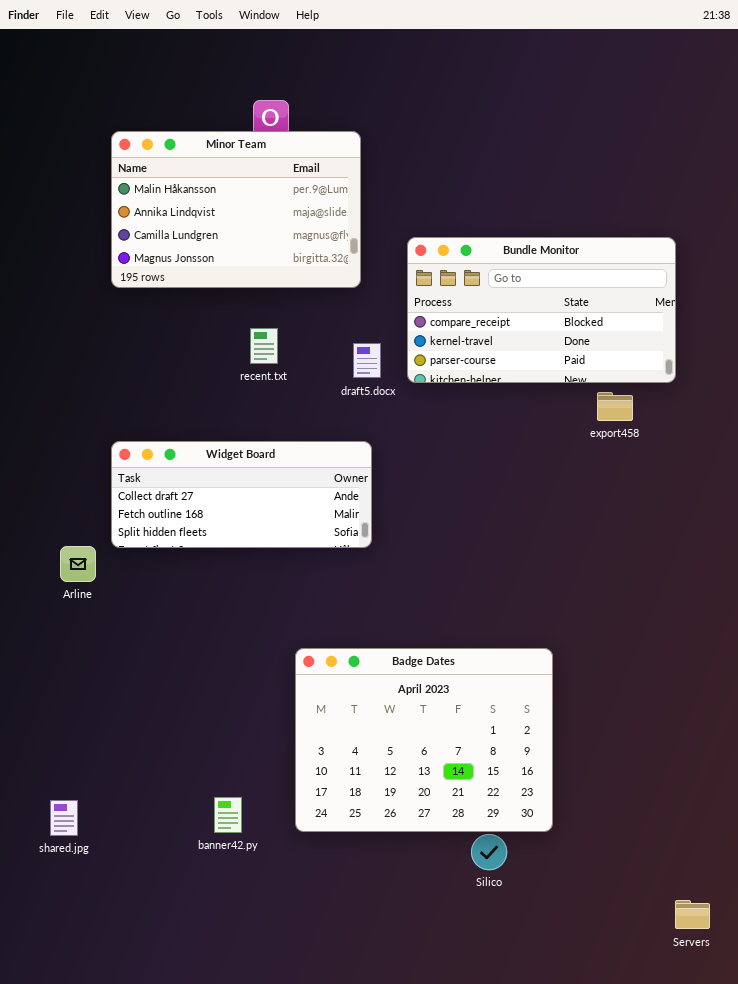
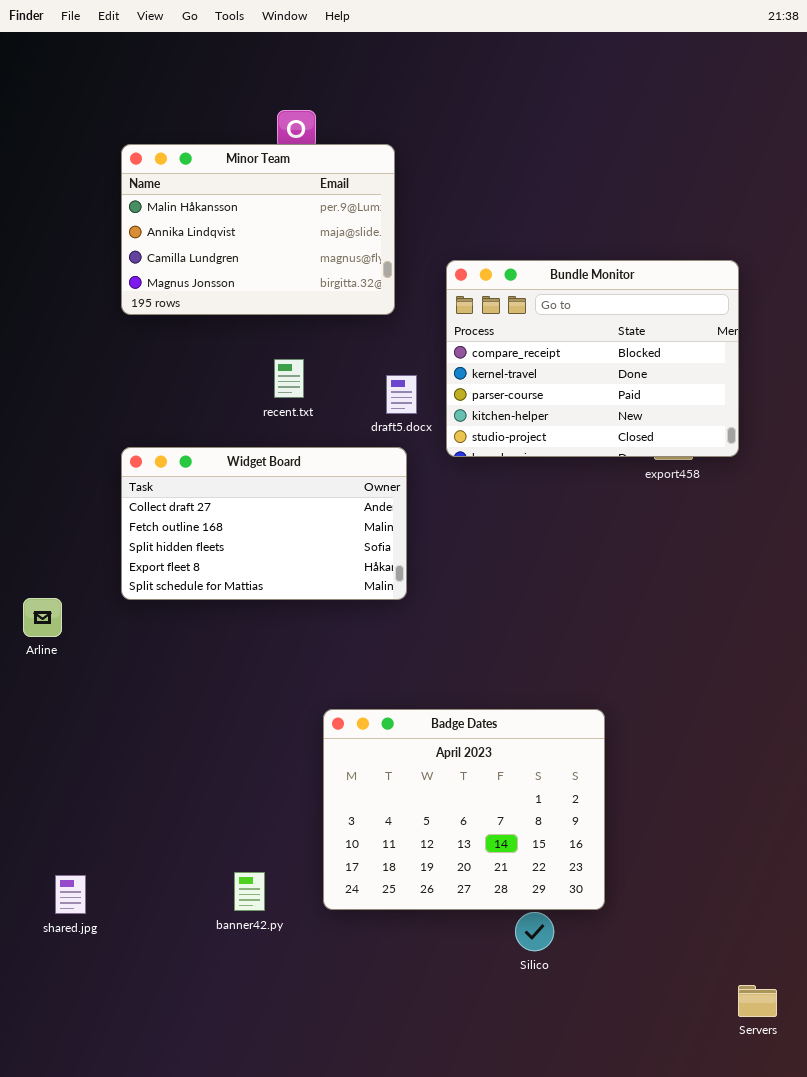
Bundle Monitor: [407,237,676,383] -> [446,260,739,457], resized
Widget Board: [111,441,372,548] -> [121,447,407,600], resized
Arline: [60,546,96,582] -> [23,598,62,637], moved

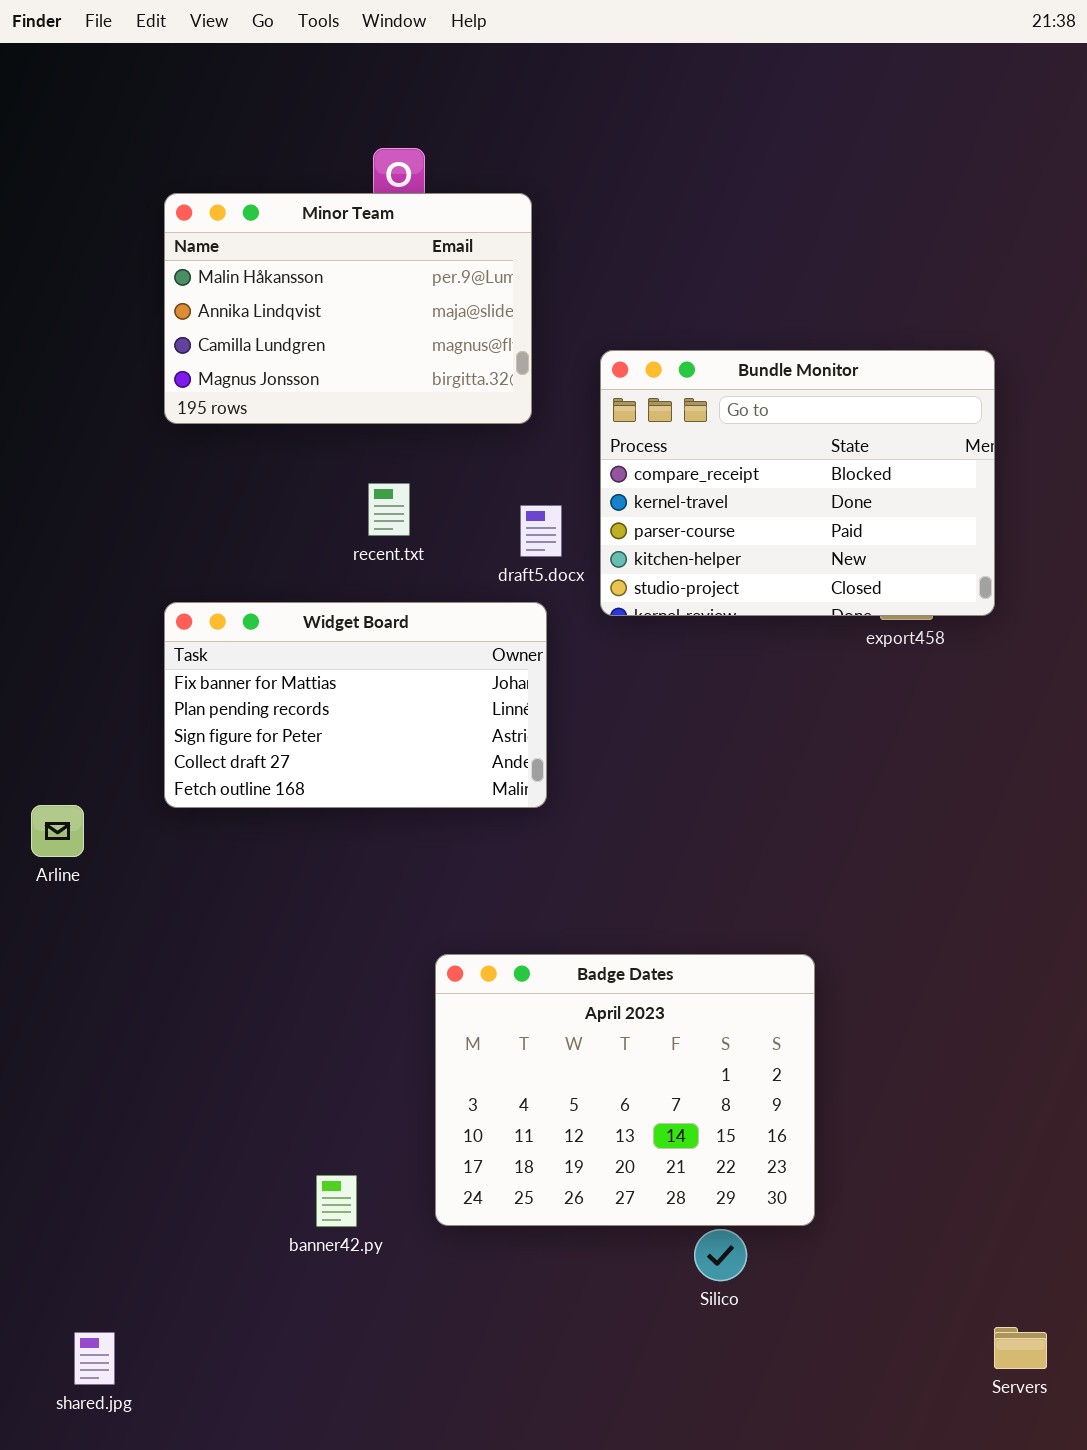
Widget Board: [121,447,407,600] -> [164,602,547,808], scrolled up 3 rows
shared.jpg: [55,875,86,914] -> [74,1332,115,1385], moved

